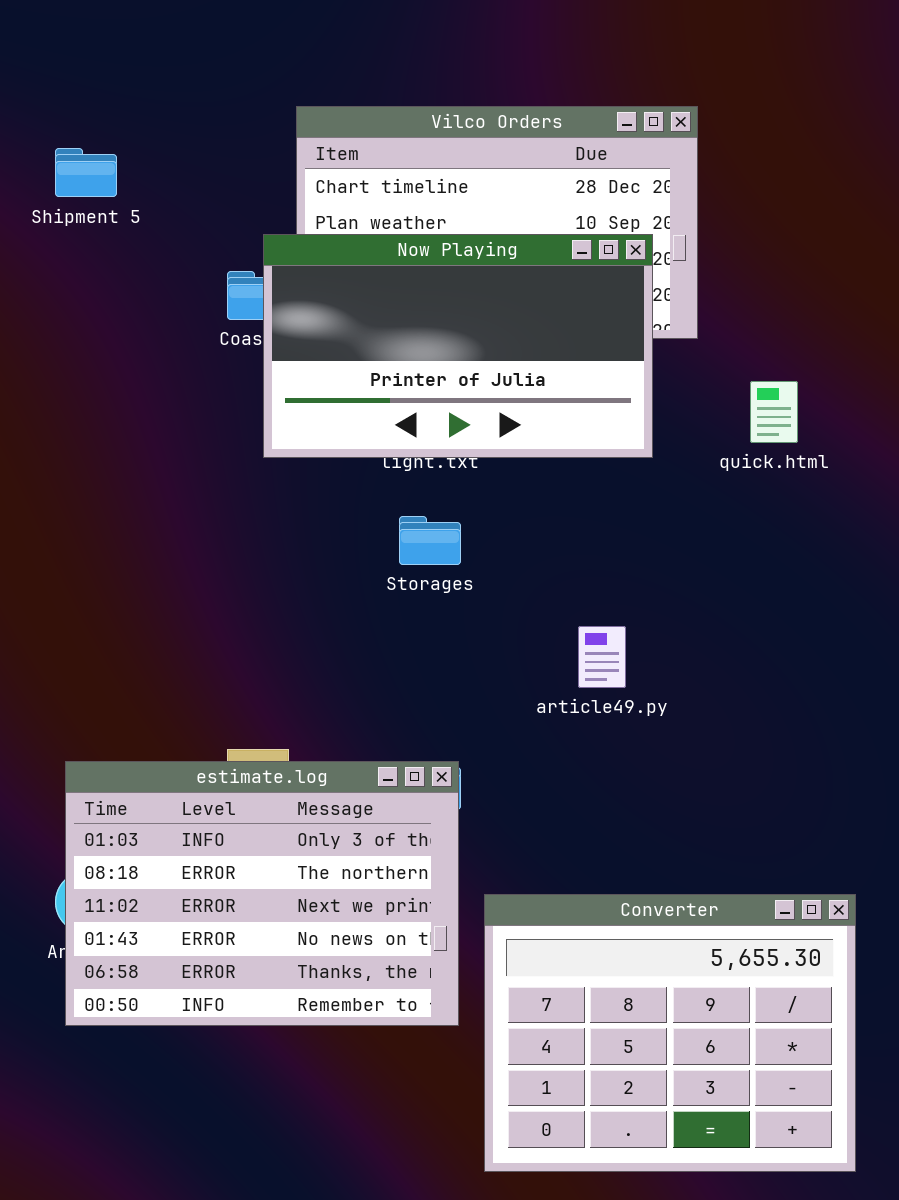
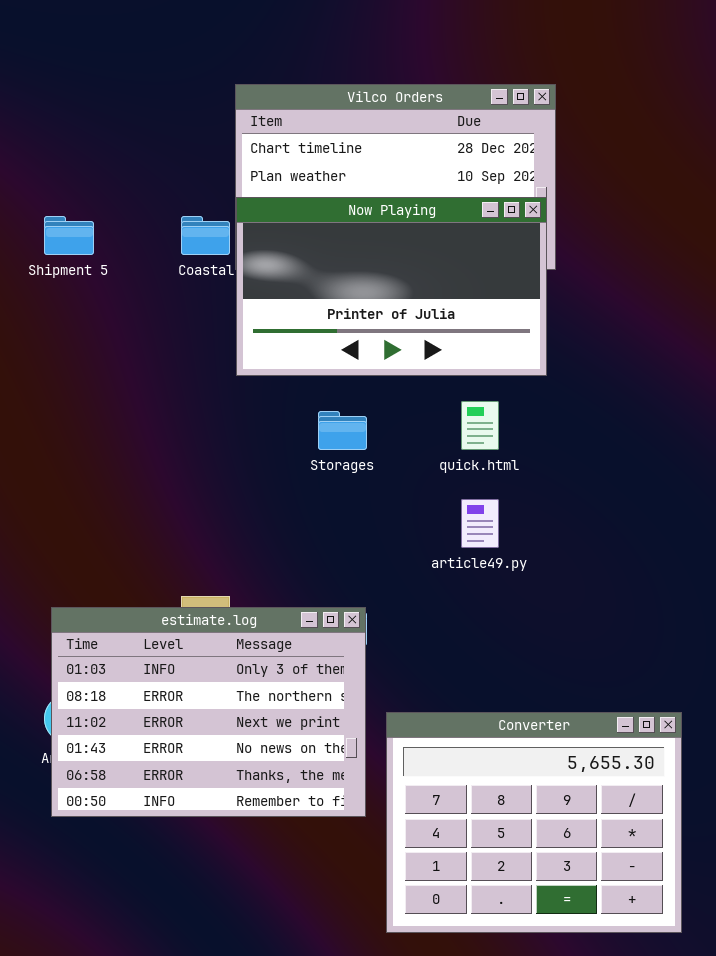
Shipment 5: [55,148,117,197] -> [44,216,94,255], moved
Now Playing: [263,234,653,458] -> [236,197,547,376], moved
quick.html: [750,381,798,443] -> [461,401,499,450], moved

